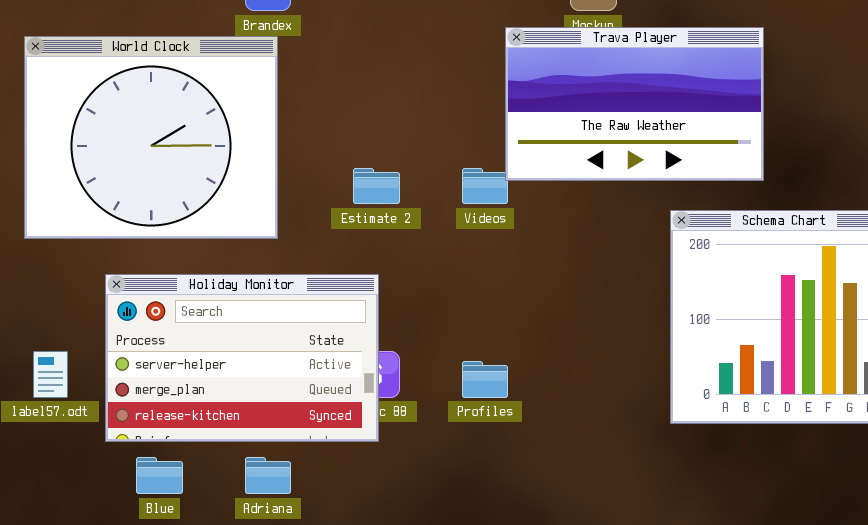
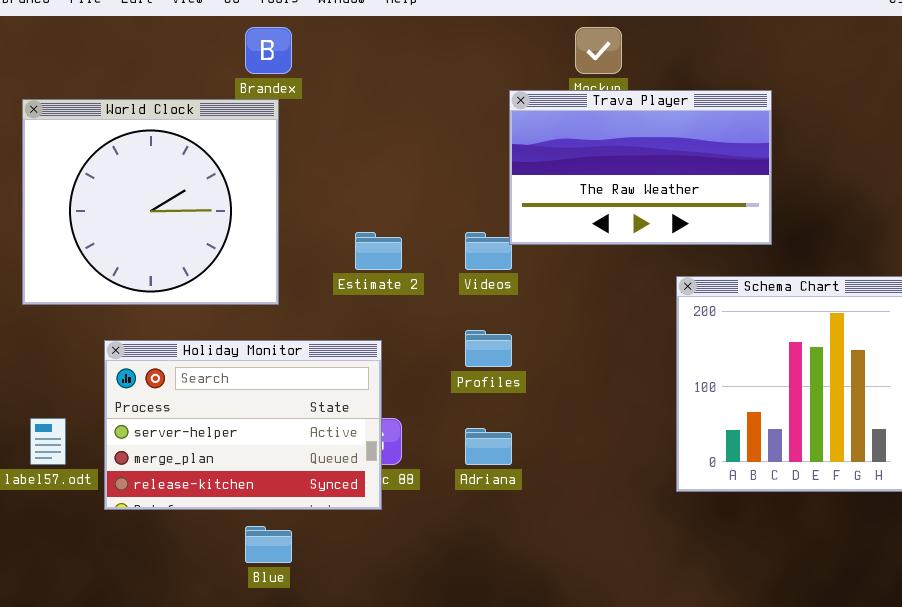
Profiles: [462,361,508,398] -> [465,330,512,367], moved
Blue: [136,457,183,494] -> [245,526,292,563], moved
Adriana: [245,457,291,494] -> [465,428,512,465], moved

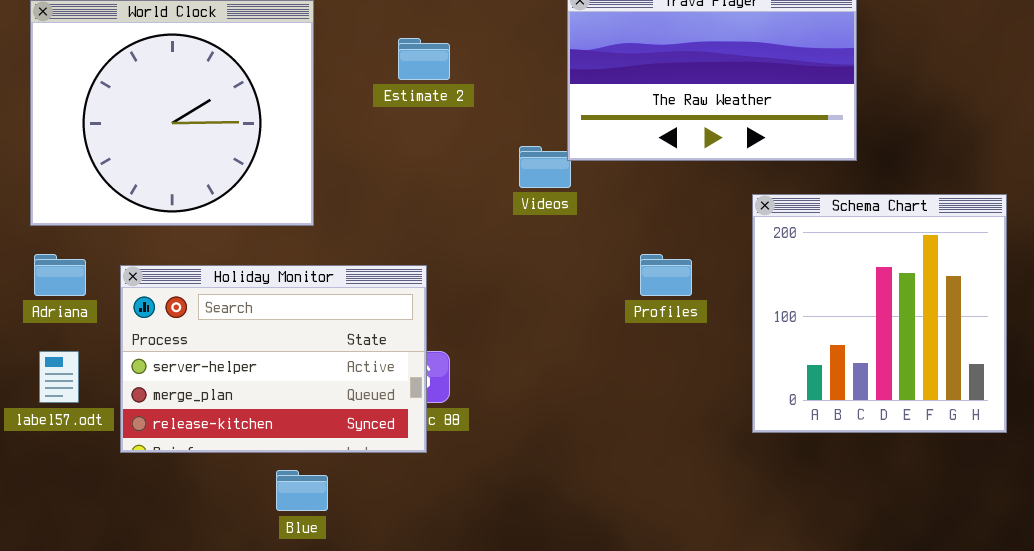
Estimate 2: [355,232,402,270] -> [398,38,450,80], moved
Profiles: [465,330,512,367] -> [640,254,692,296], moved
Adriana: [465,428,512,465] -> [34,254,86,296], moved

